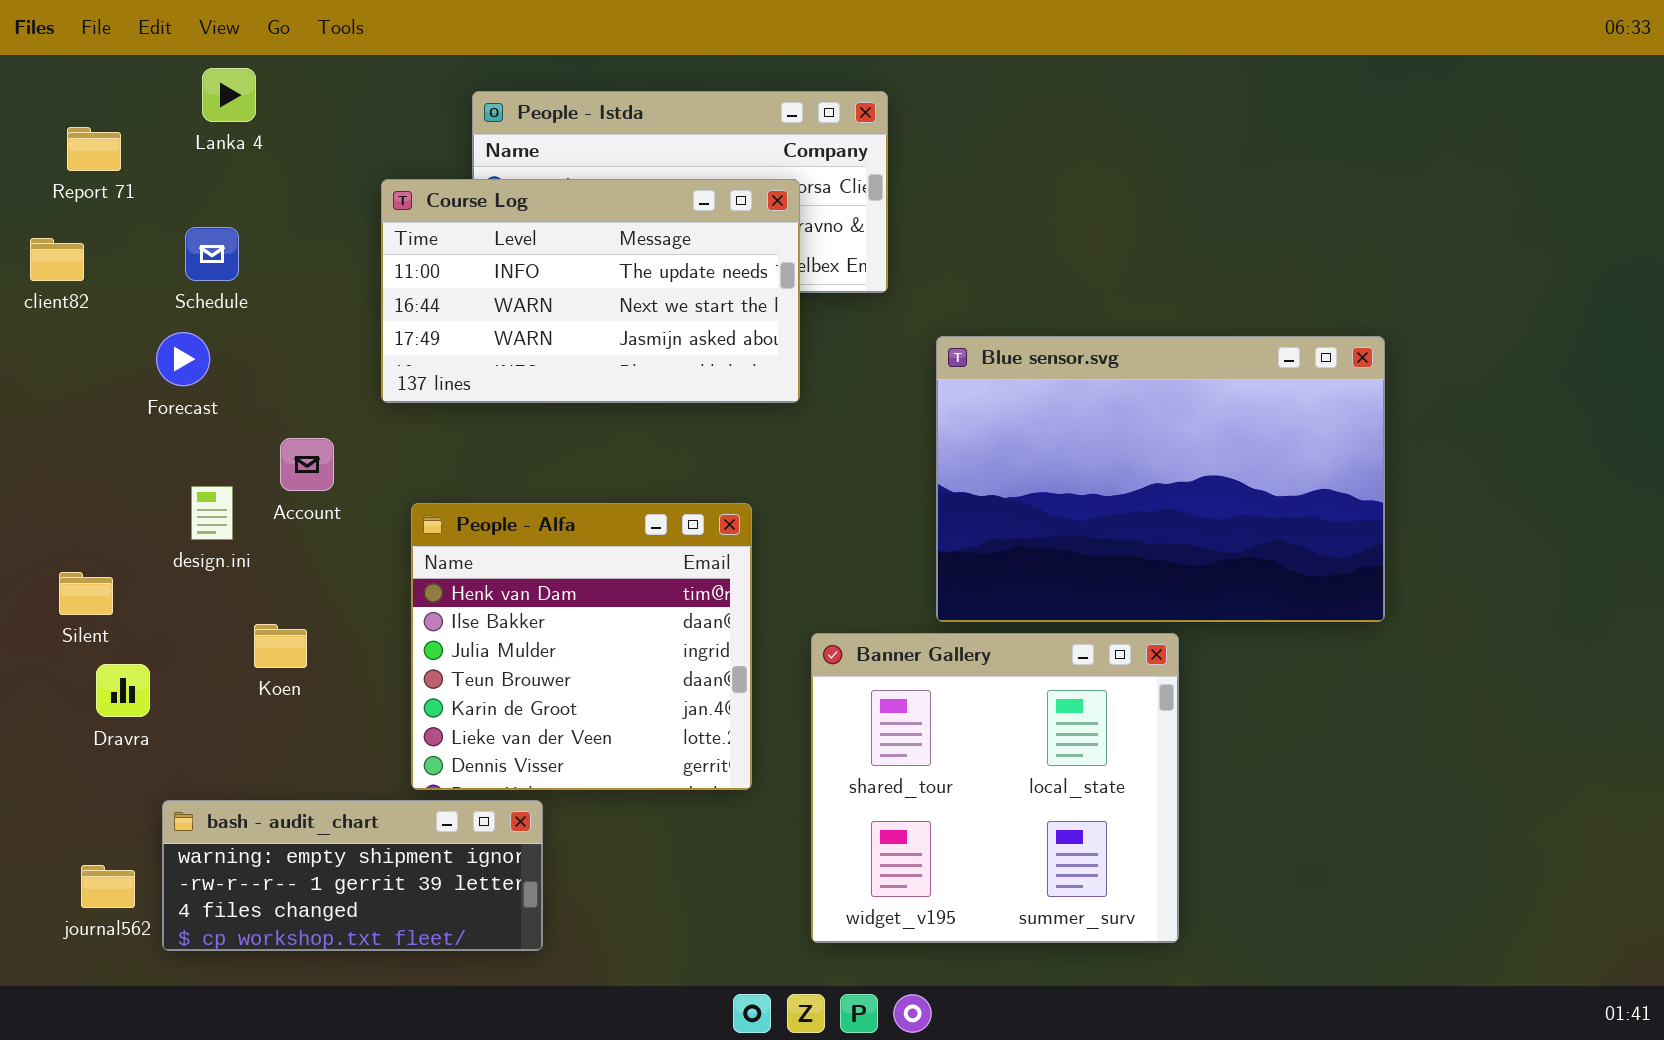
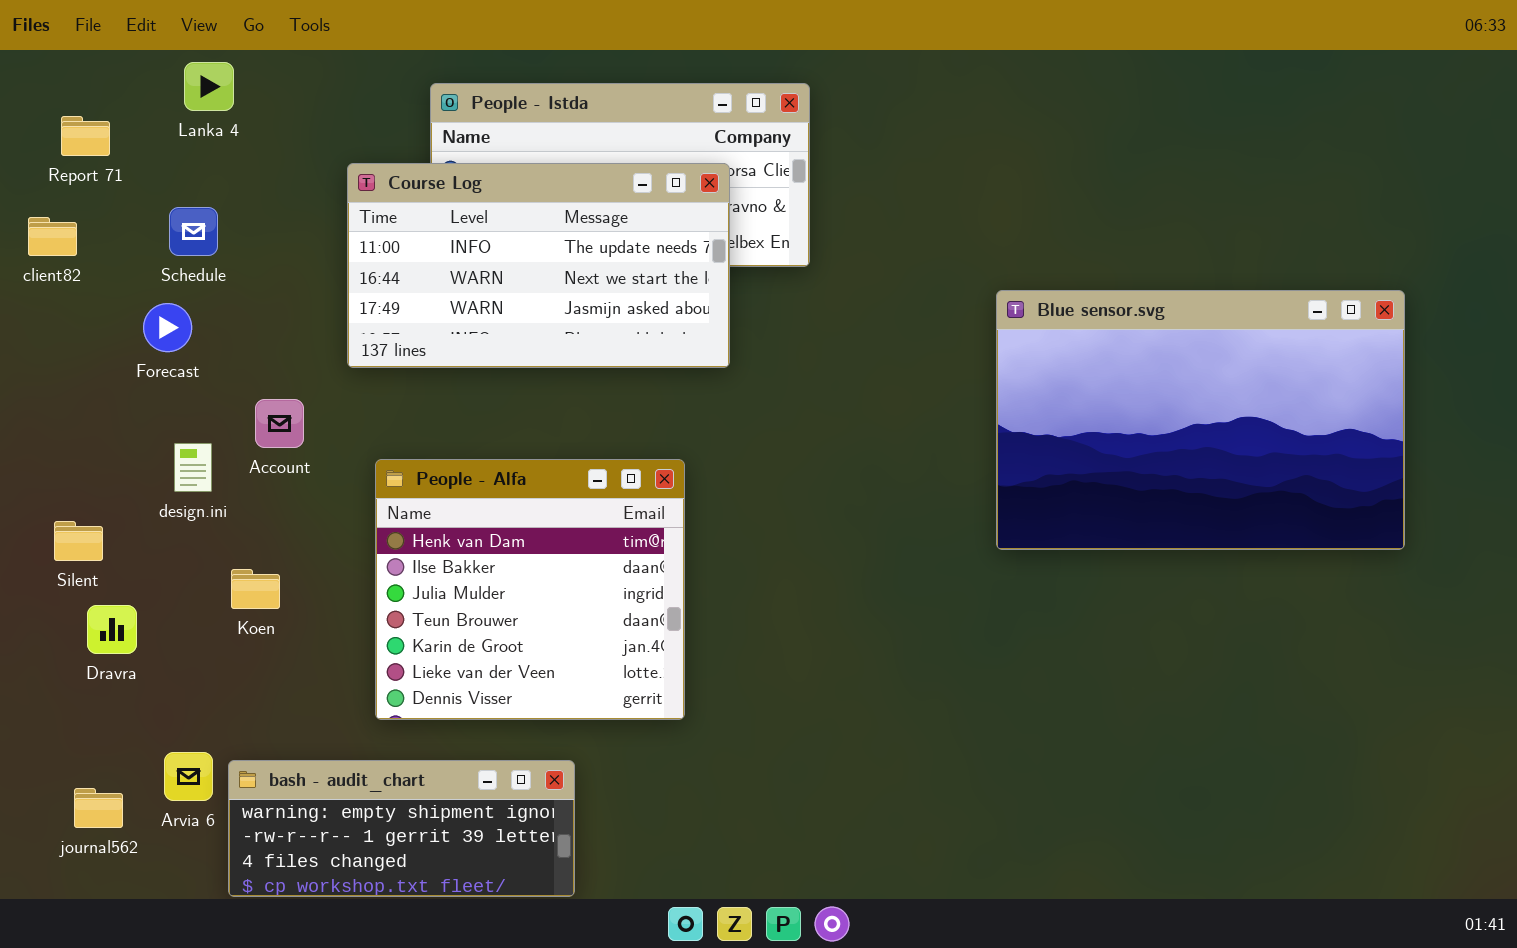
Blue sensor.svg: [936,336,1385,622] -> [996,290,1405,550], moved
Banner Gallery: [811,633,1179,943] -> none, closed
bash - audit_chart: [162,800,543,951] -> [228,760,575,897], moved

